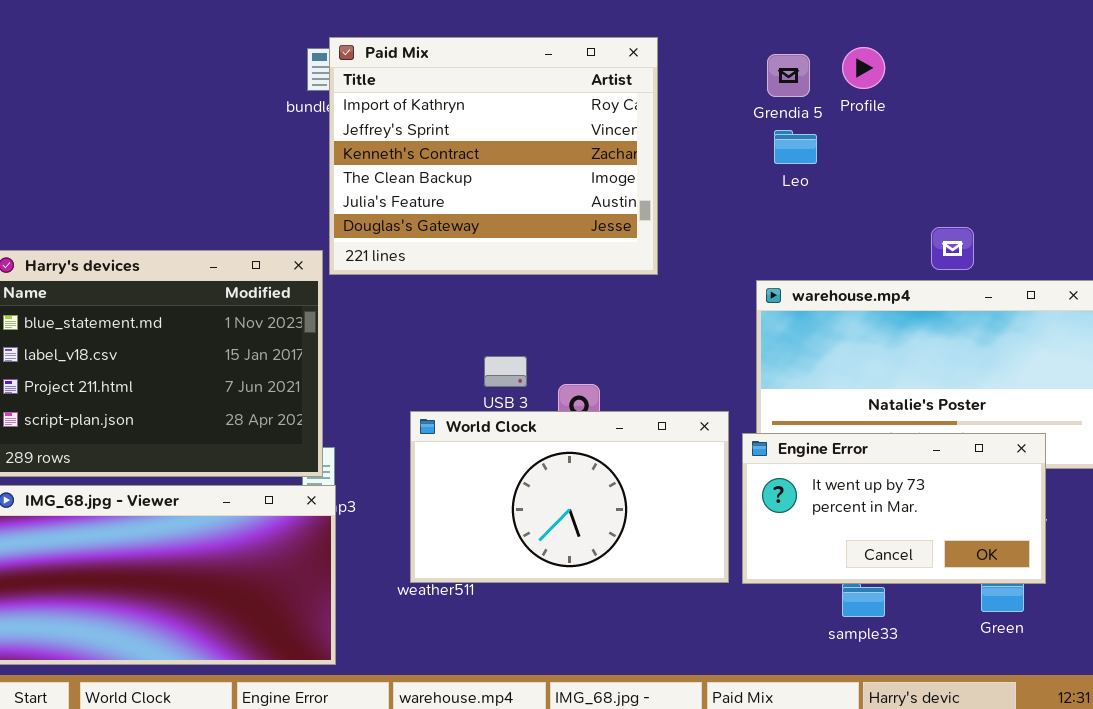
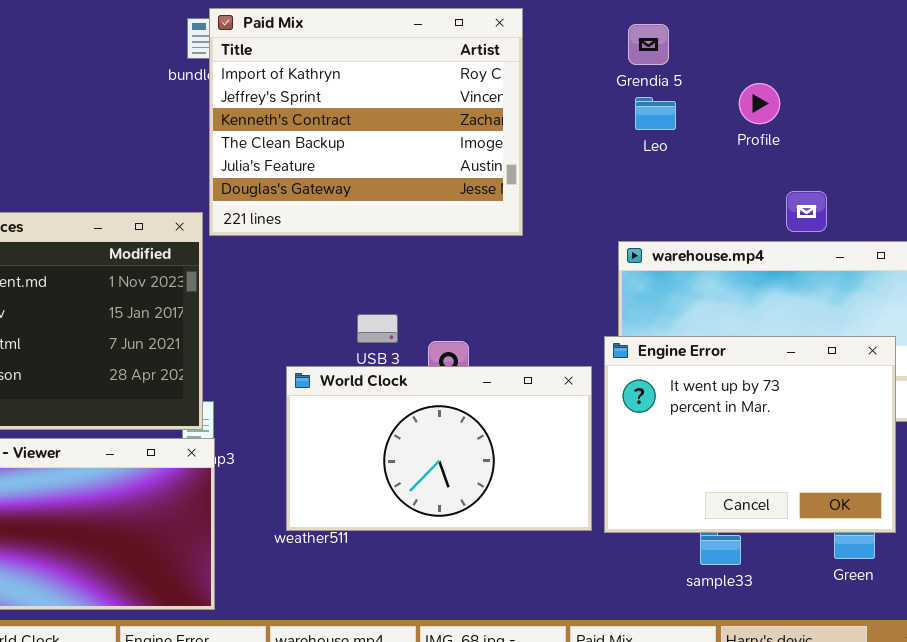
Profile: [842,47,885,89] -> [739,83,780,124], moved
Engine Error: [742,433,1046,584] -> [604,336,896,533], resized

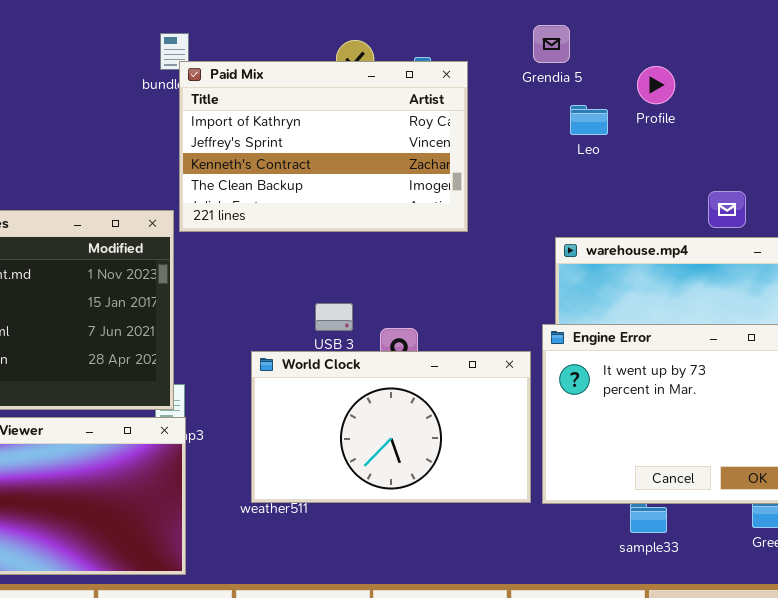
Paid Mix: [209,8,523,236] -> [179,61,468,232], resized
Grendia 5: [628,24,669,65] -> [533,25,570,63], moved
Profile: [739,83,780,124] -> [637,66,675,104], moved

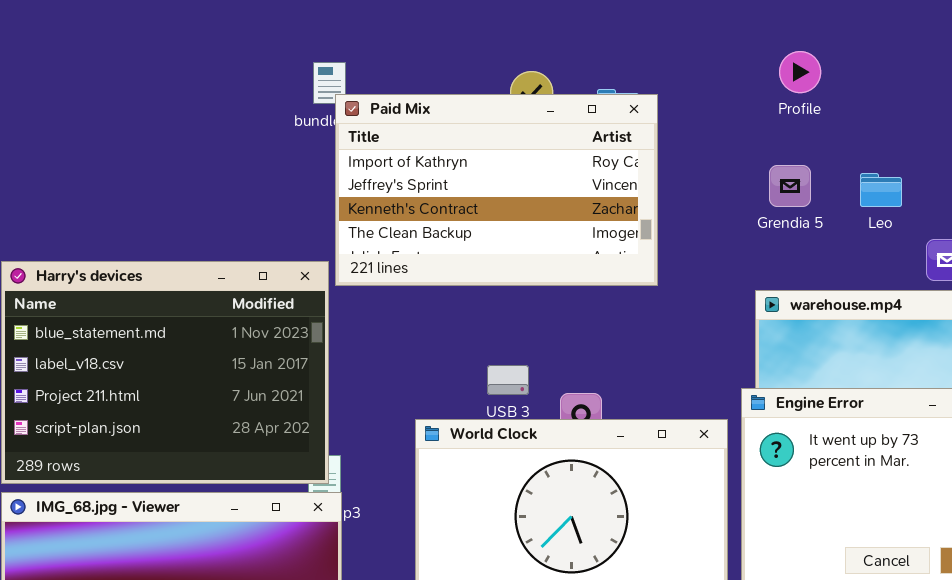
Grendia 5: [533,25,570,63] -> [769,165,811,207], moved
Profile: [637,66,675,104] -> [779,51,821,93], moved
Leo: [570,105,608,135] -> [860,173,902,207], moved

